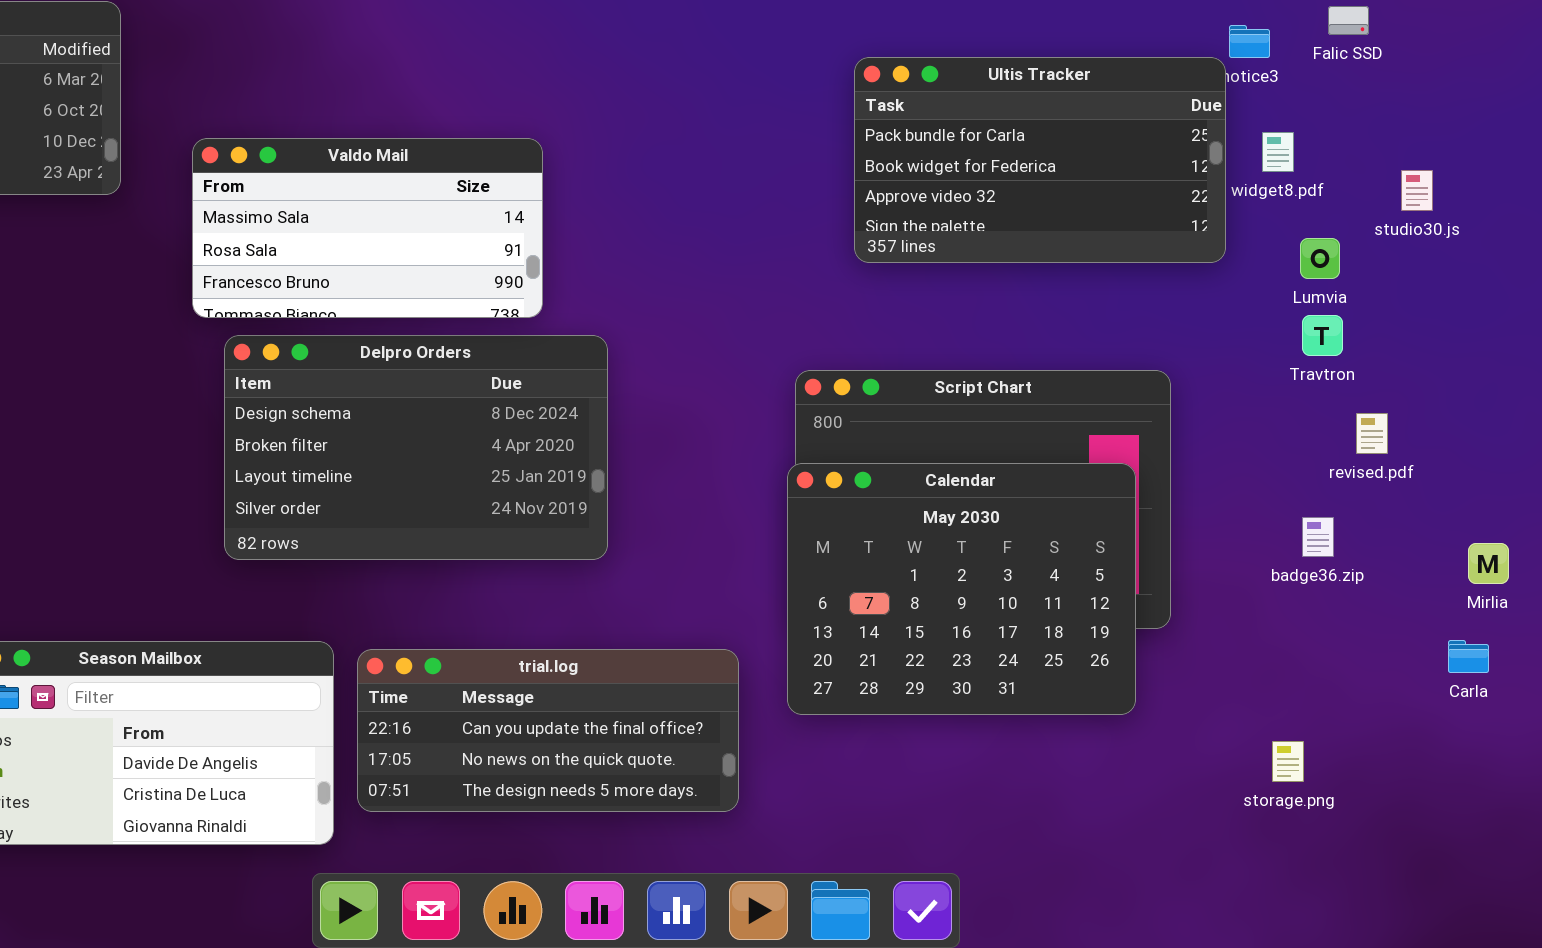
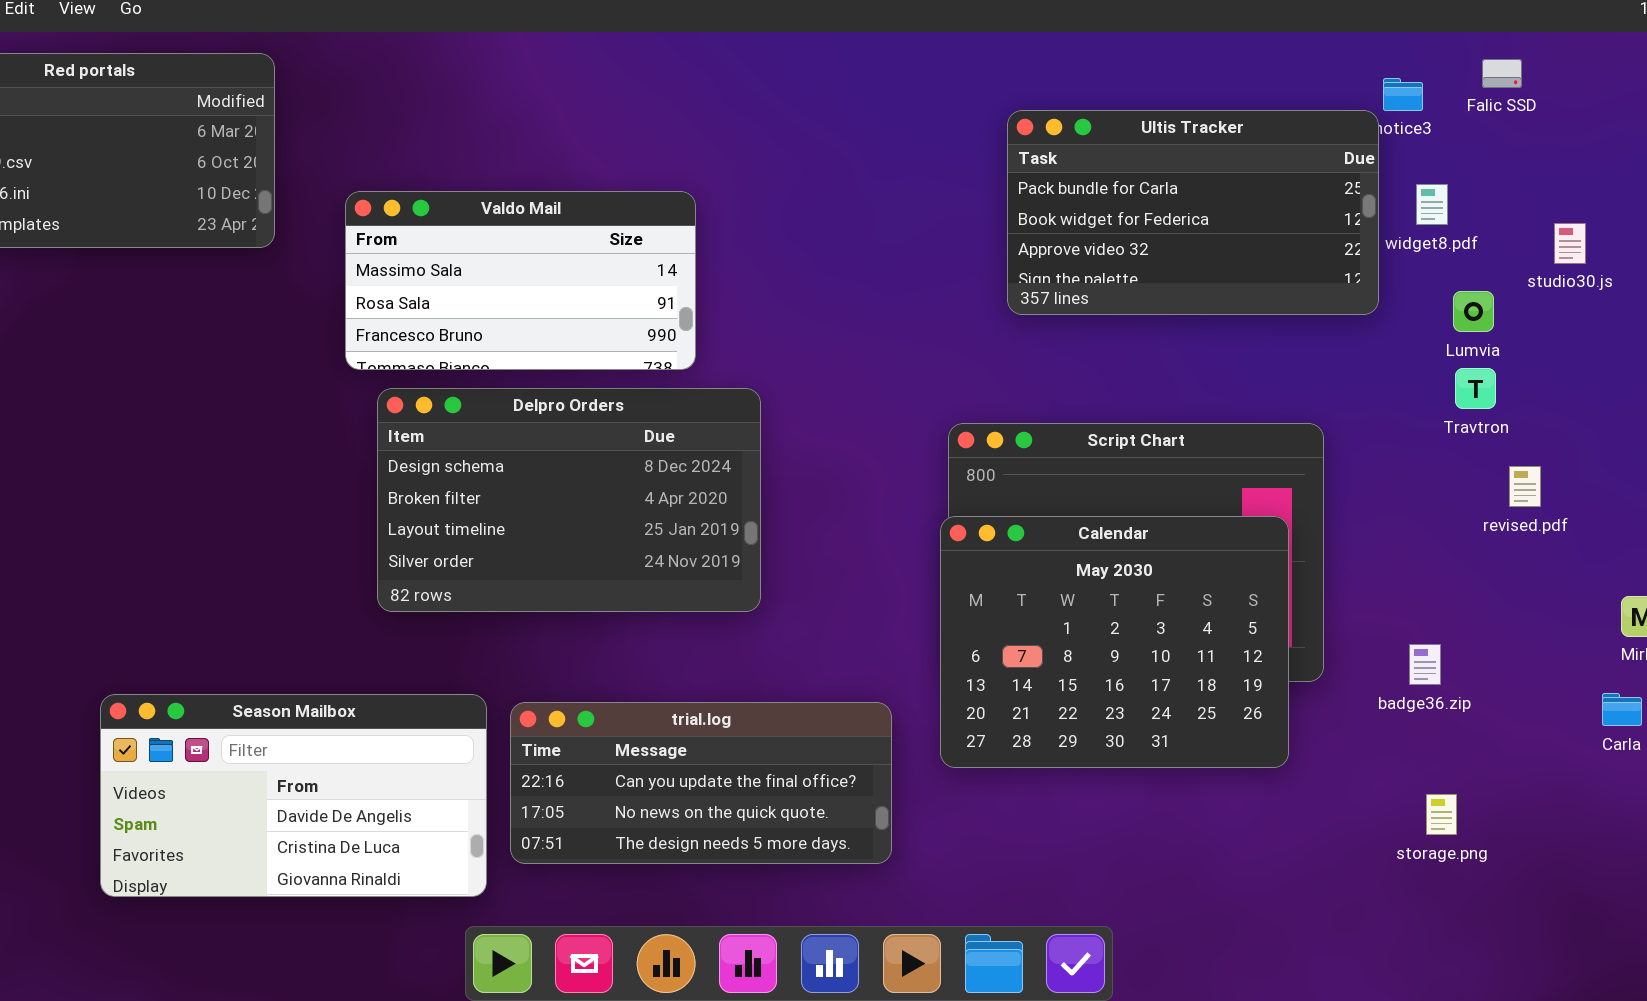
badge36.zip: [1302,517,1334,557] -> [1409,644,1441,685], moved

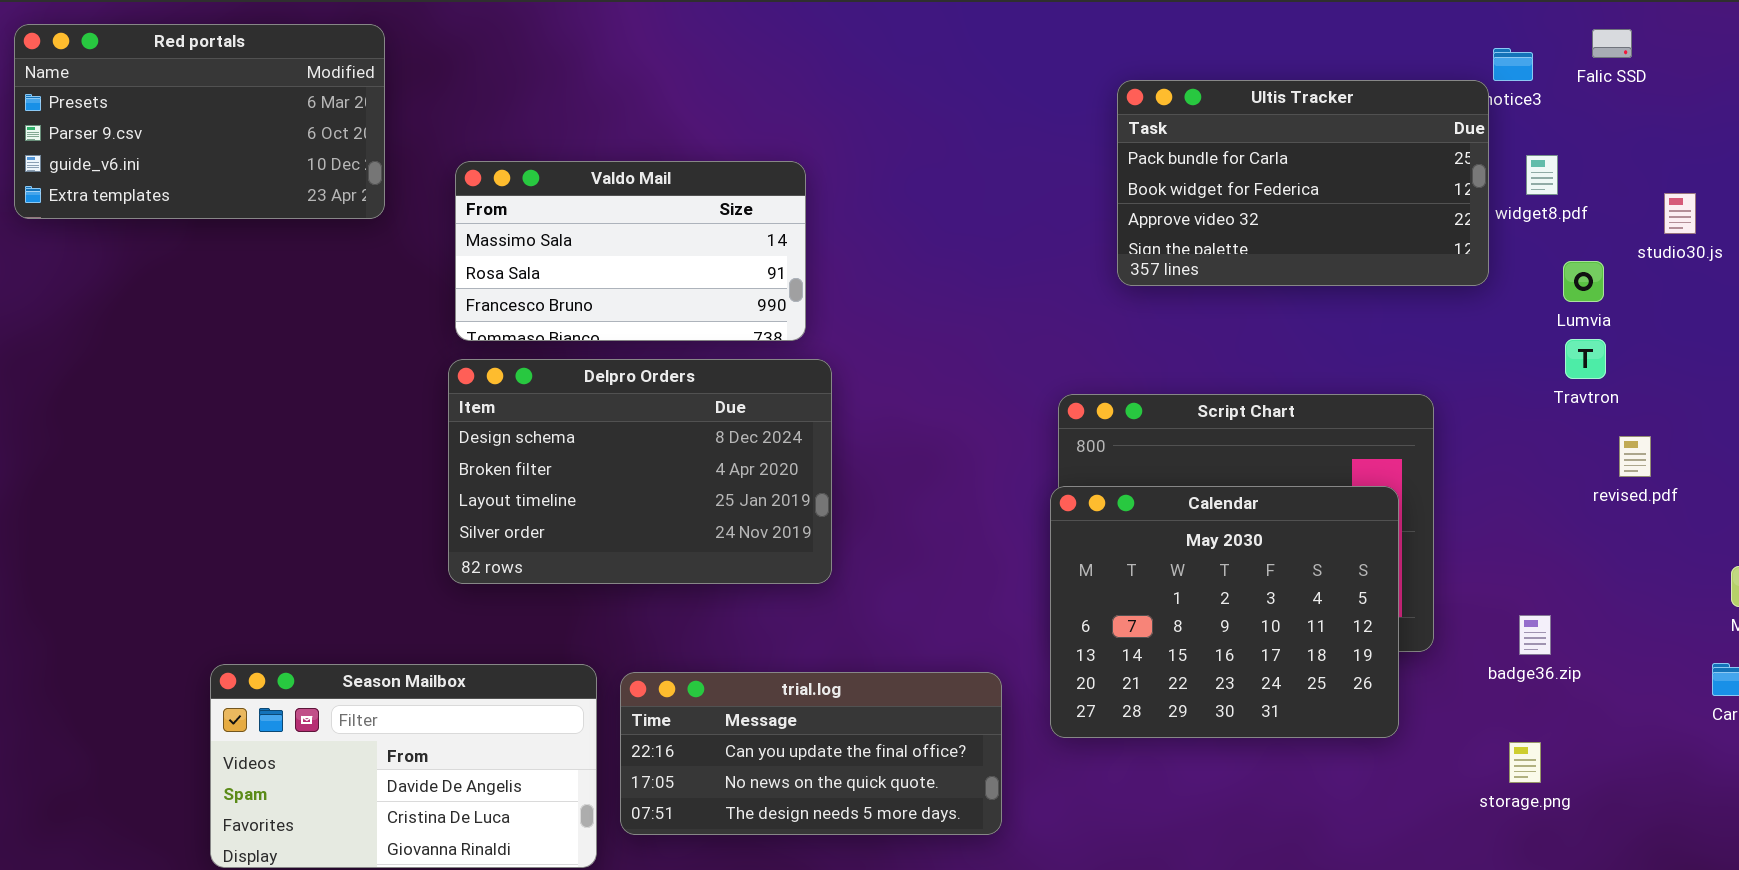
Delpro Orders: [377,388,761,612] -> [448,359,832,584], moved
storage.png: [1426,794,1457,835] -> [1509,742,1541,783], moved

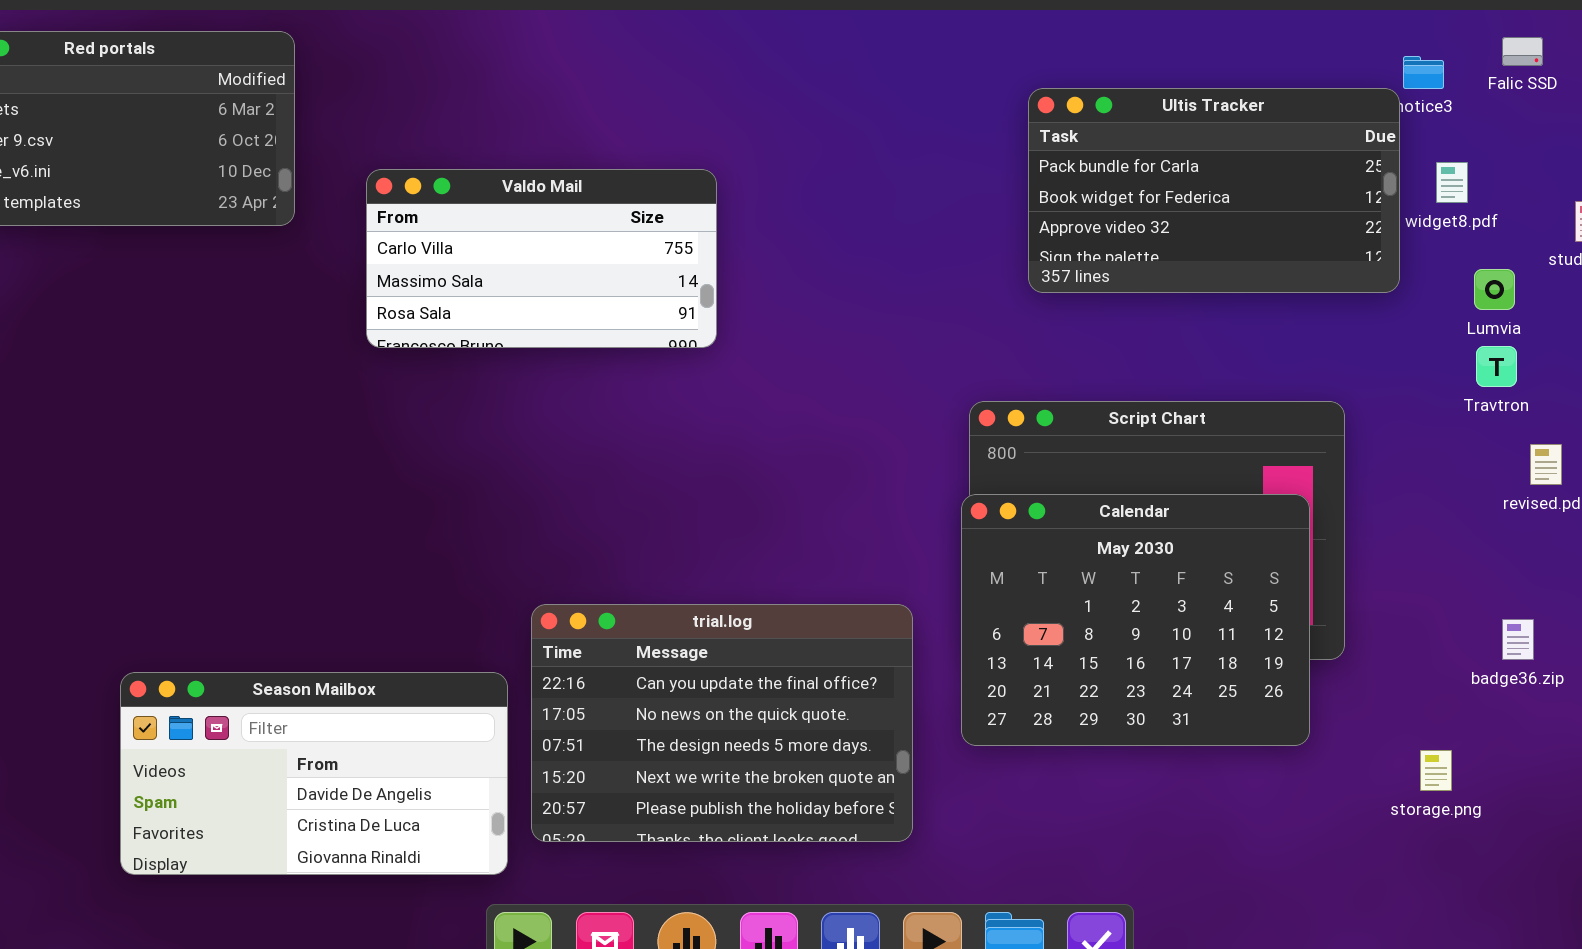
Valdo Mail: [455,161,806,341] -> [366,169,717,348], scrolled up 1 row
Delpro Orders: [448,359,832,584] -> none, closed
badge36.zip: [1519,615,1551,655] -> [1502,619,1534,660], moved
trial.log: [620,672,1002,835] -> [531,604,913,842], resized

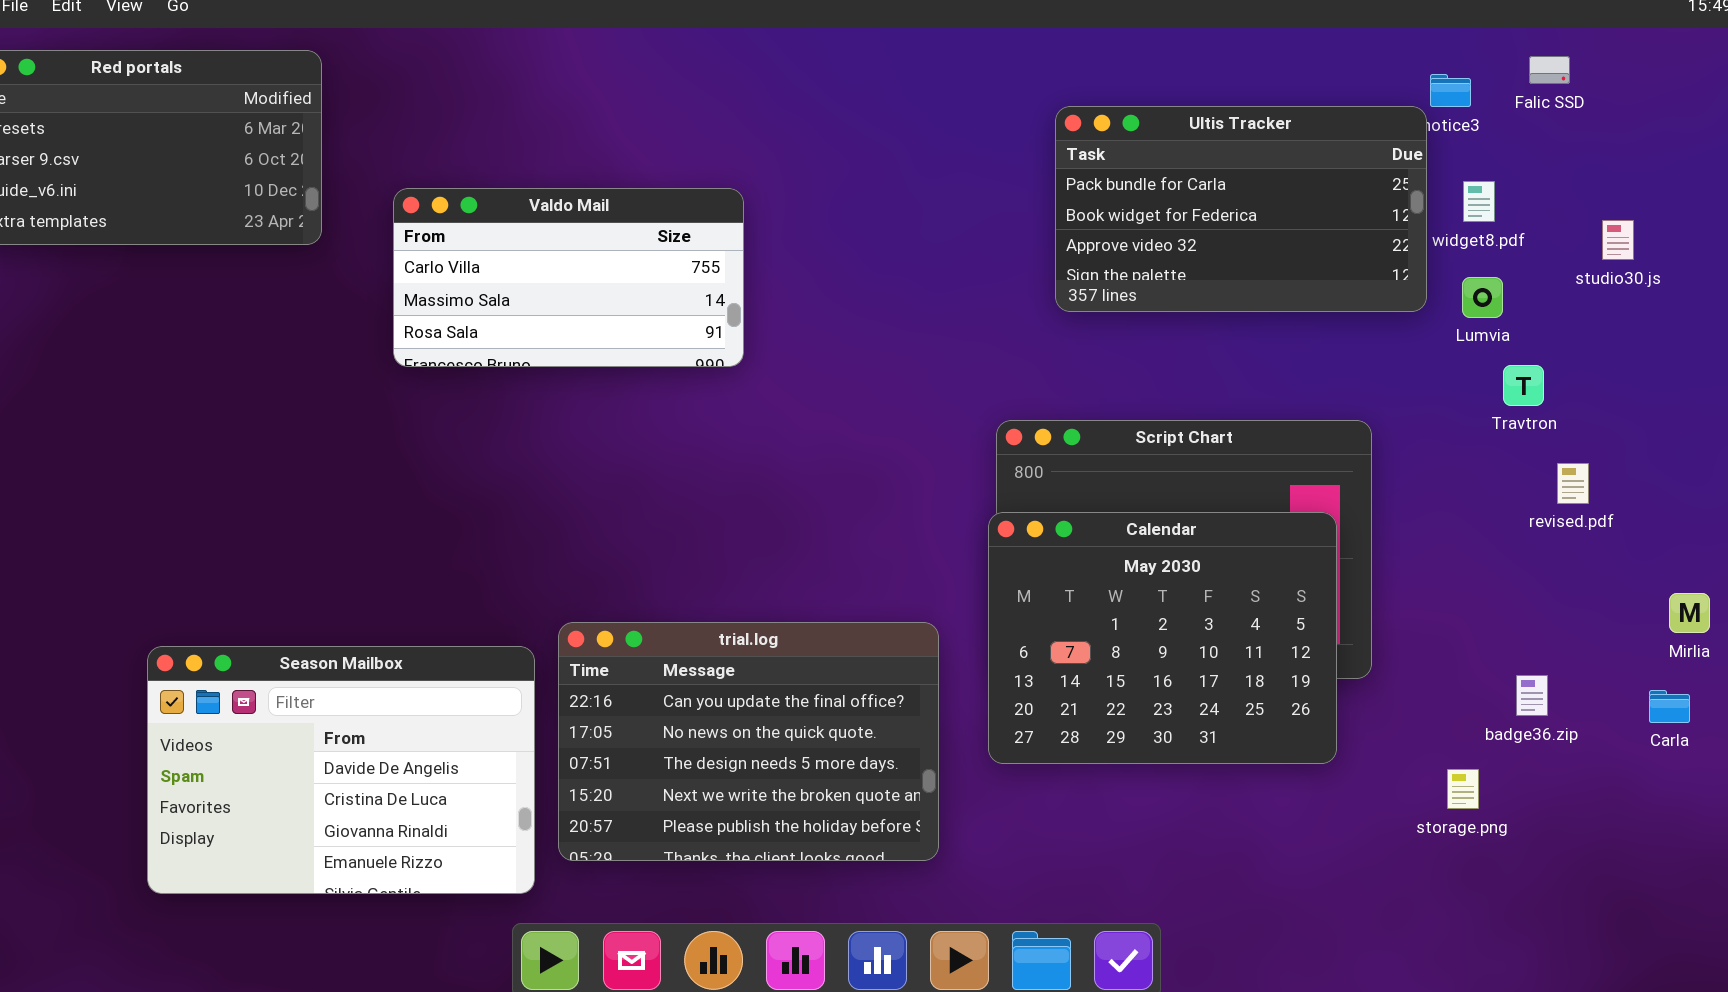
Lumvia: [1474,269,1515,310] -> [1462,277,1503,318], moved
badge36.zip: [1502,619,1534,660] -> [1516,675,1548,716], moved
Season Mailbox: [120,672,508,875] -> [147,646,535,894], resized

